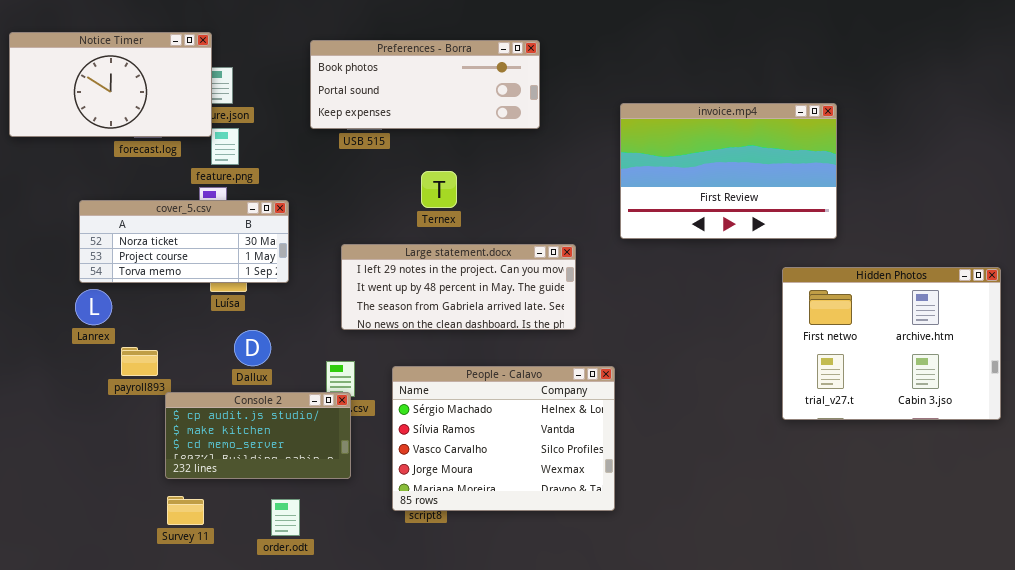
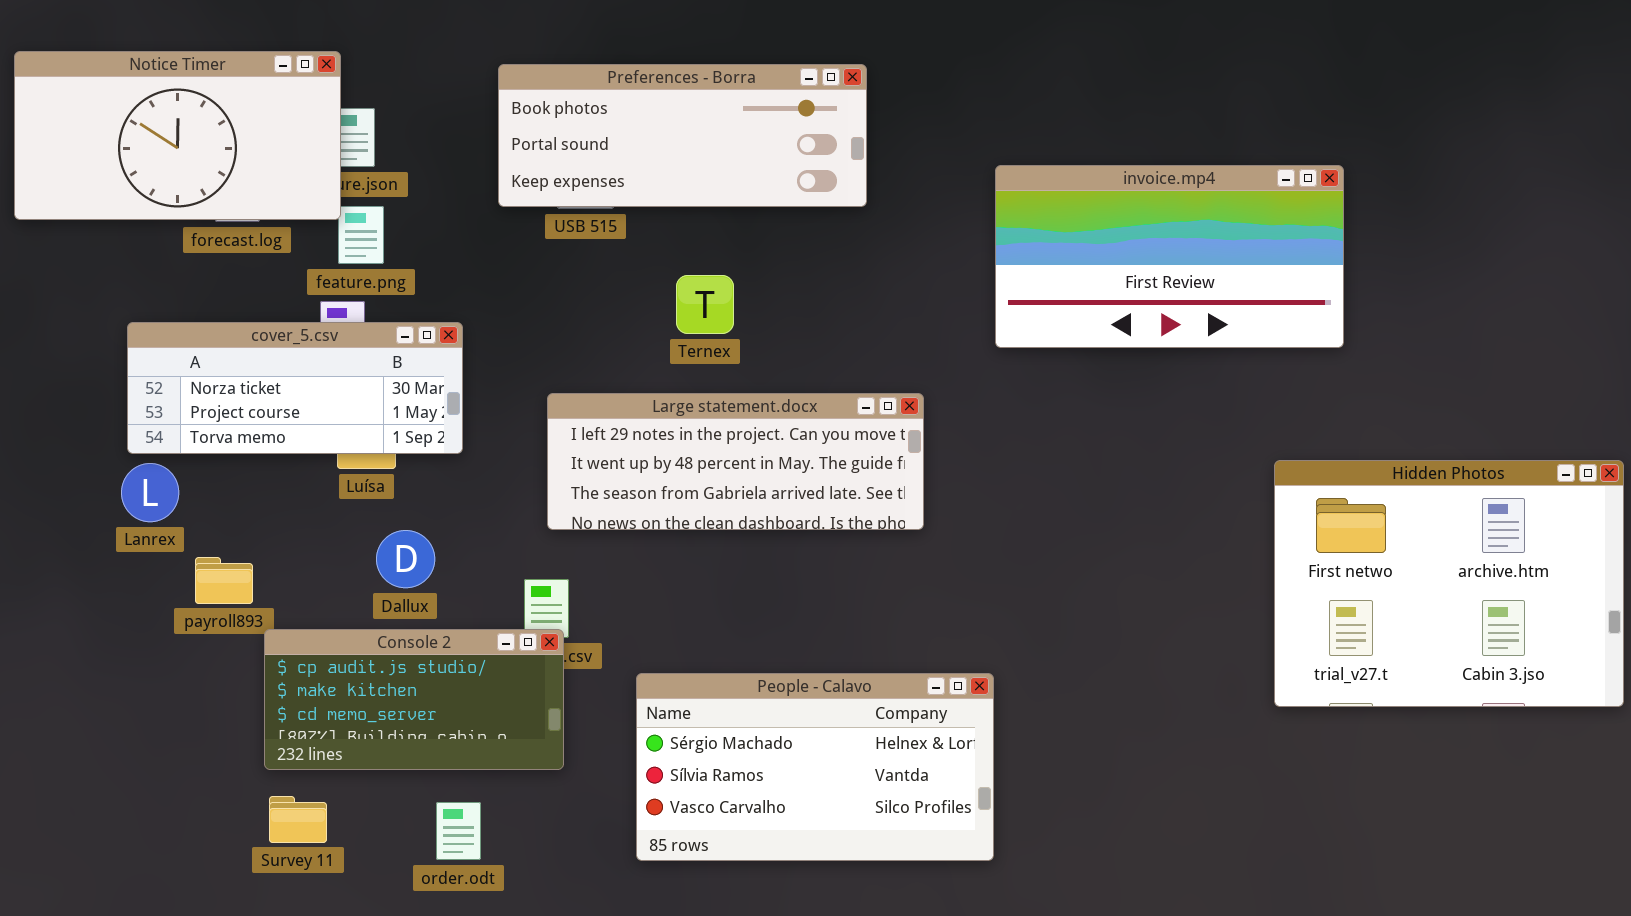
invoice.mp4: [620,103,837,239] -> [995,165,1344,348], resized
Hidden Photos: [782,267,1001,420] -> [1274,460,1624,707], moved
People - Calavo: [392,366,615,511] -> [636,673,994,861], moved, resized

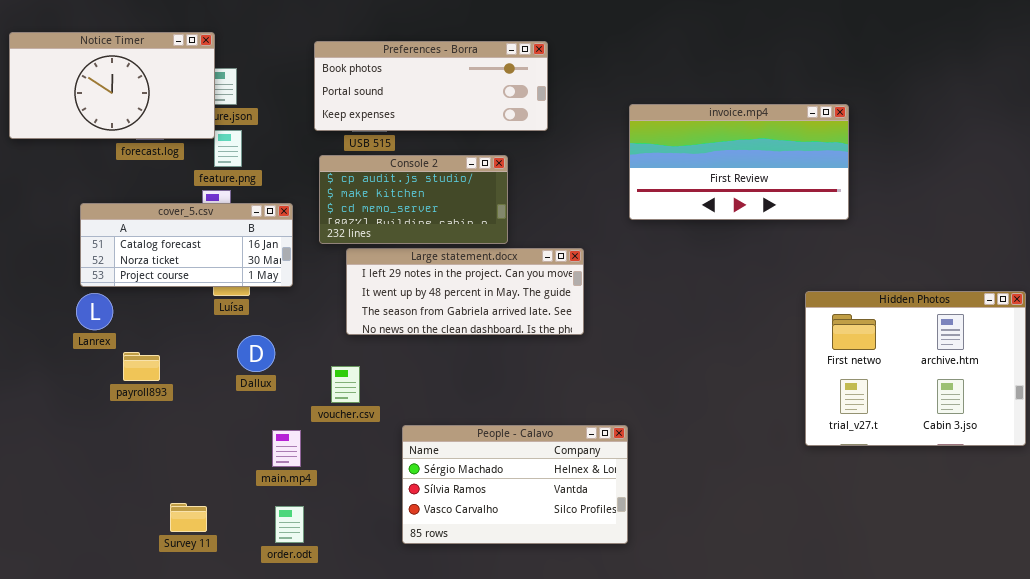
cover_5.csv: [127,322,463,454] -> [80,203,293,287], scrolled up 1 row
Console 2: [264,629,564,770] -> [319,155,508,244], moved

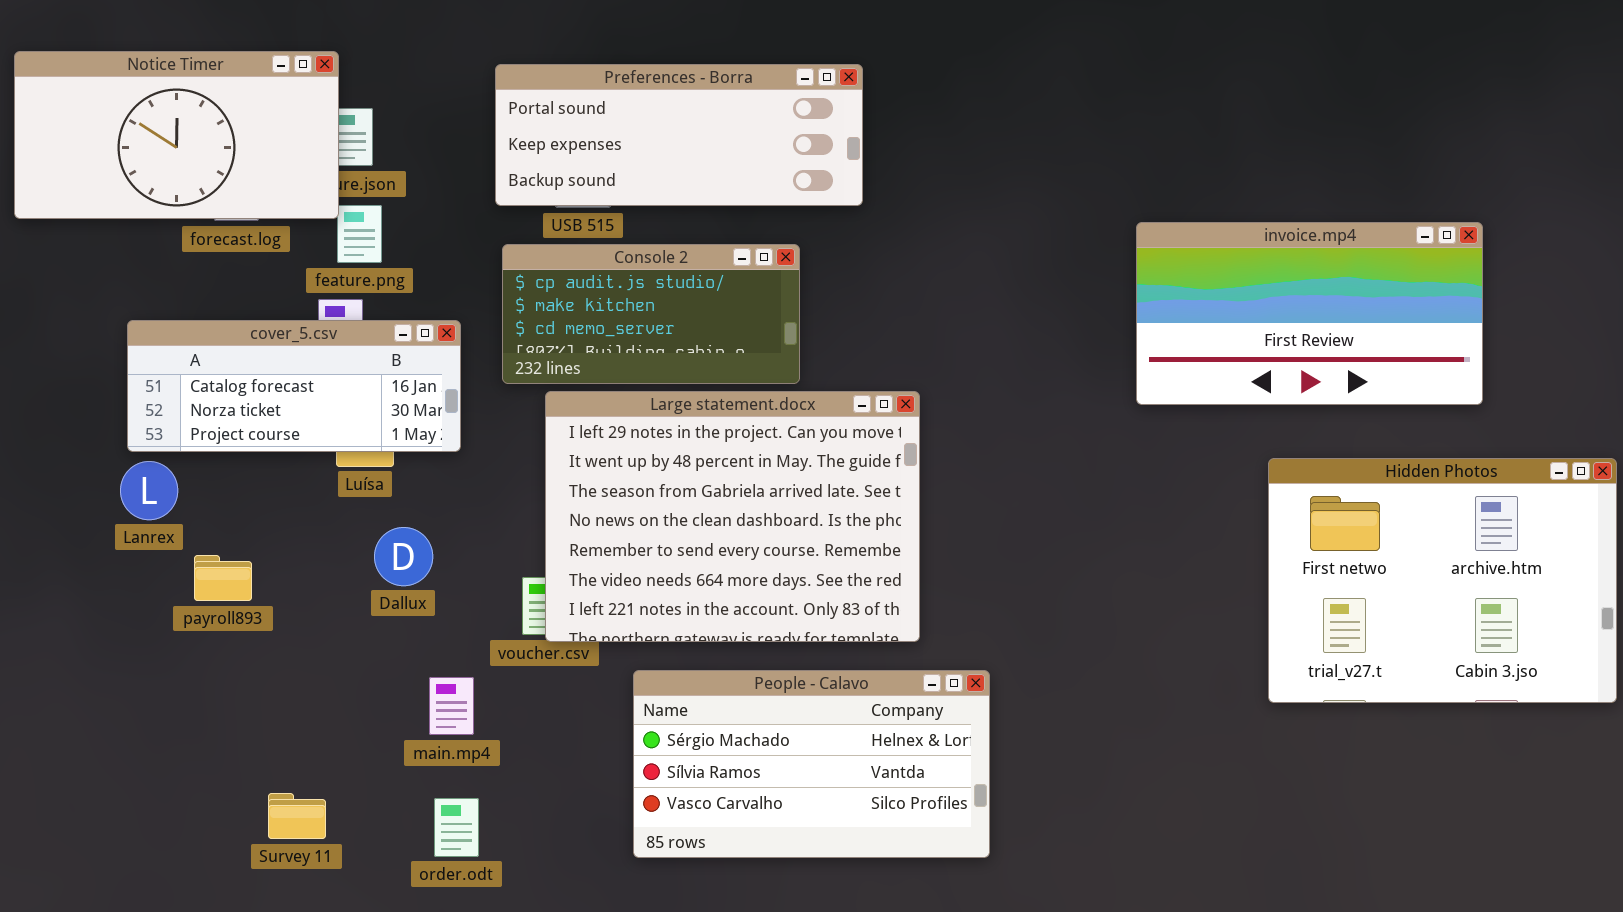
Preferences - Borra: [314,41,548,131] -> [495,64,863,206], scrolled down 1 row
invoice.mp4: [629,104,849,220] -> [1136,222,1483,405], moved
Large statement.docx: [346,248,584,335] -> [545,391,920,642], resized

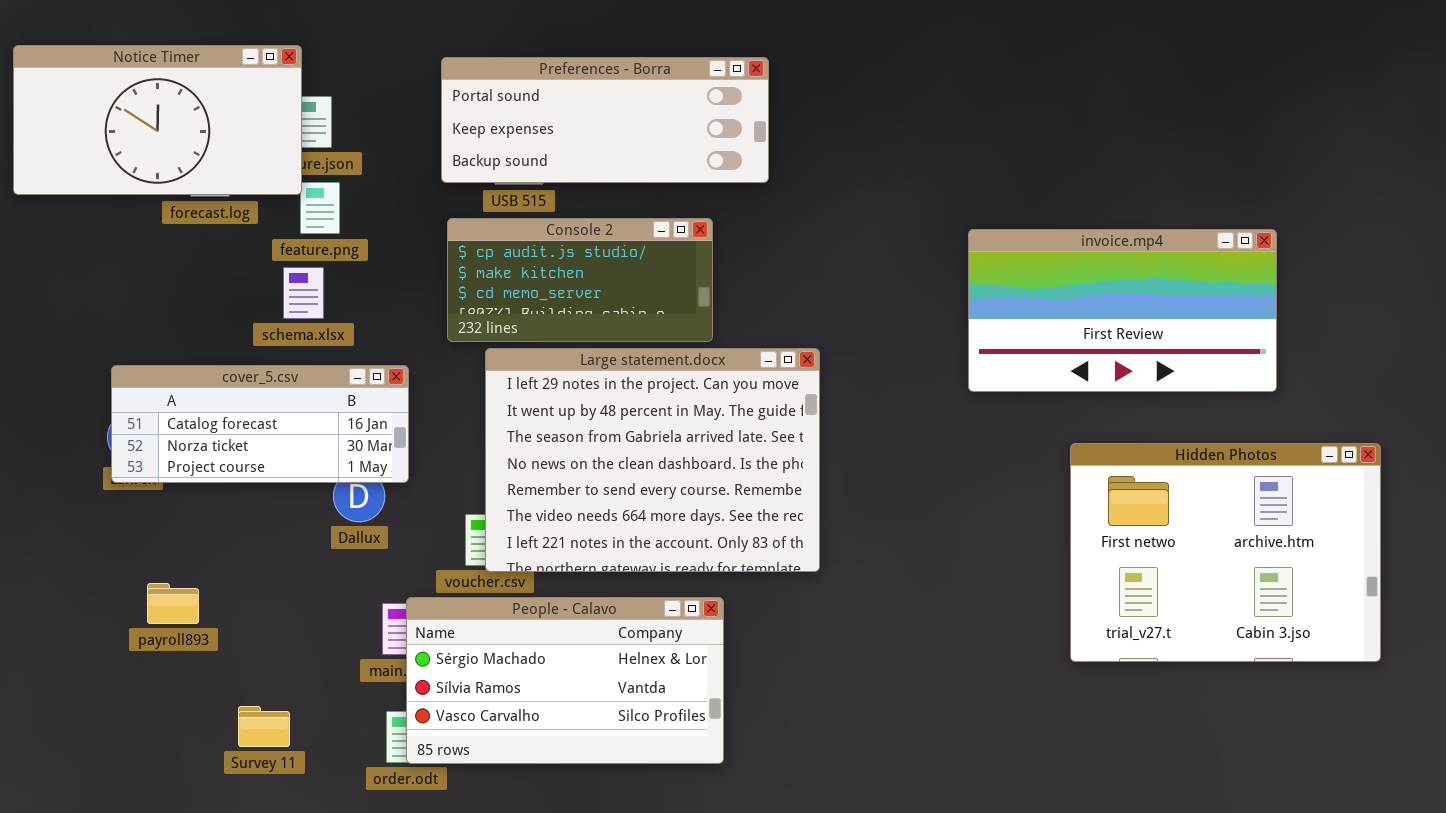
invoice.mp4: [1136,222,1483,405] -> [968,229,1277,392], moved
cover_5.csv: [127,320,461,452] -> [111,365,409,483], moved
Hidden Photos: [1268,458,1617,703] -> [1070,443,1381,662], moved
payroll893: [194,555,252,601] -> [147,583,199,624], moved
People - Calavo: [633,670,990,858] -> [406,597,724,764], moved

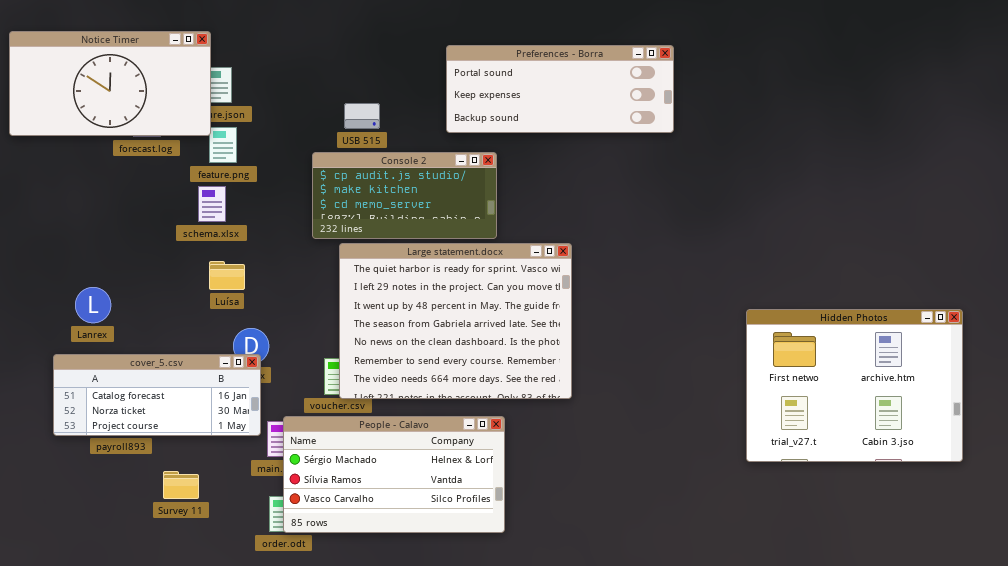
Preferences - Borra: [441,57,769,183] -> [446,45,674,133], moved
invoice.mp4: [968,229,1277,392] -> none, closed
Large statement.docx: [485,348,820,572] -> [339,243,572,399], scrolled up 1 row
cover_5.csv: [111,365,409,483] -> [53,354,261,436], moved
Survey 11: [238,706,290,747] -> [163,471,199,499], moved

